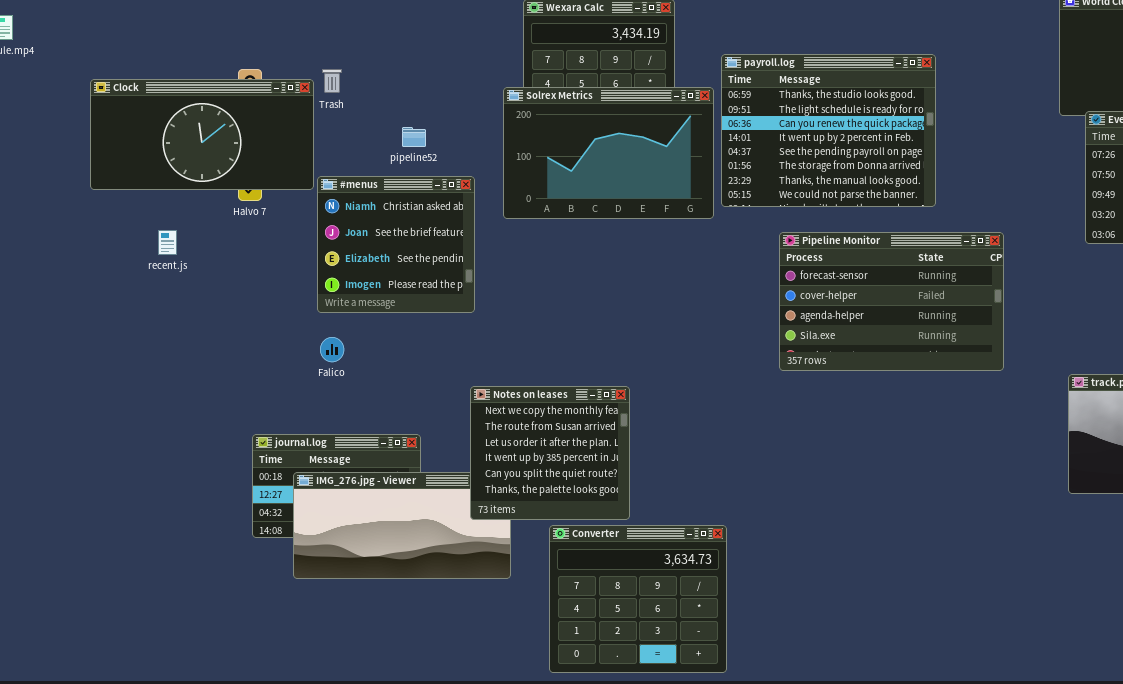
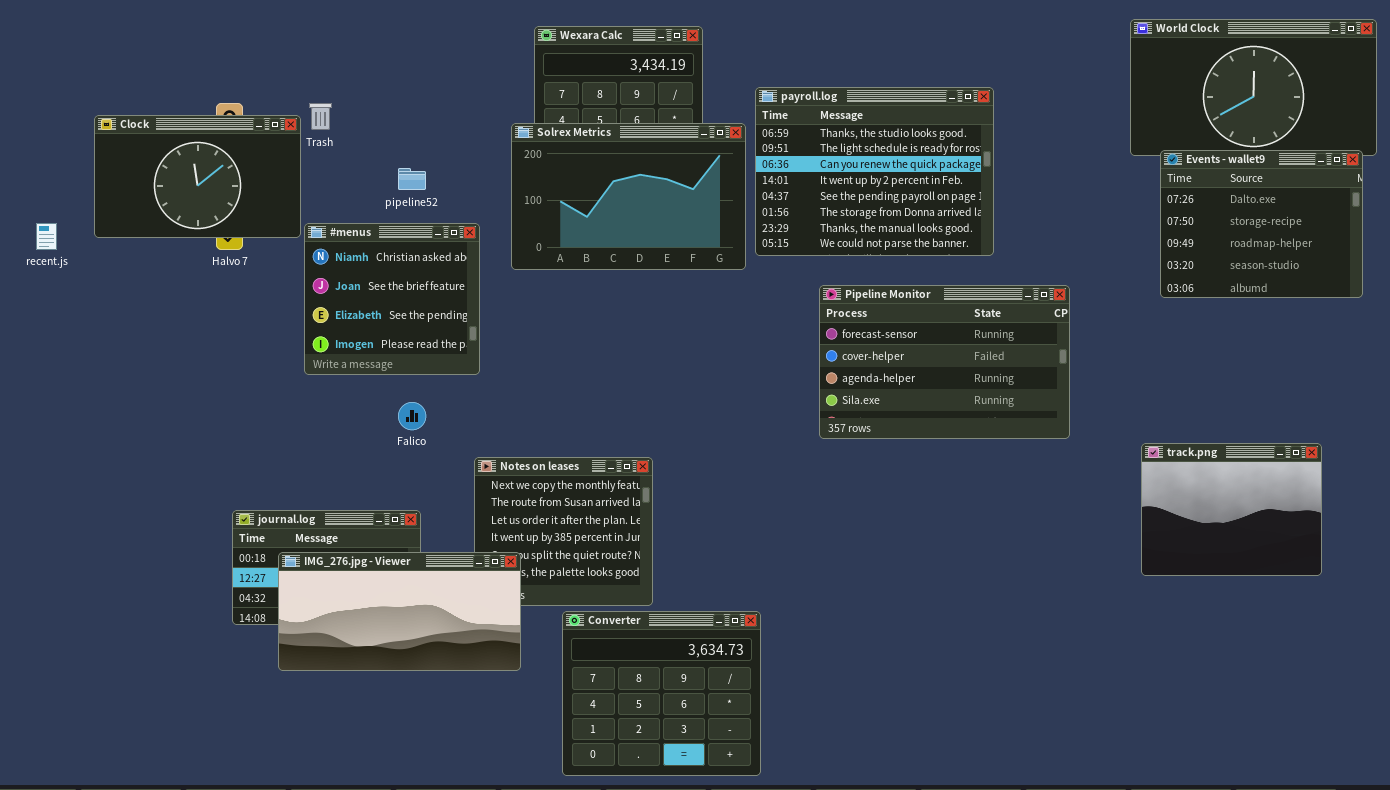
Clock: [90,79,314,190] -> [94,115,301,238], resized
recent.js: [158,230,177,255] -> [36,223,57,250], moved
Falico: [320,337,344,362] -> [398,402,426,430], moved
IMG_276.jpg - Viewer: [293,472,511,579] -> [278,552,521,671], raised

